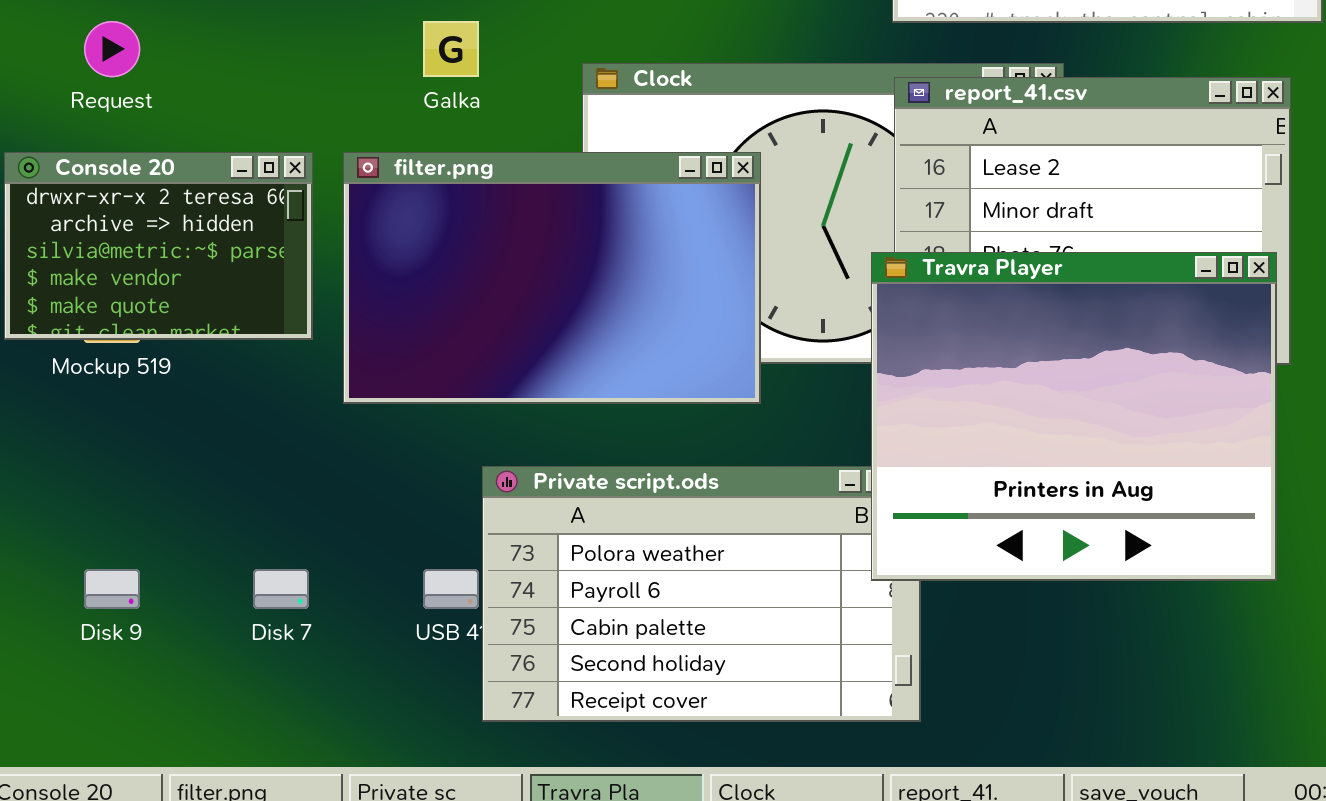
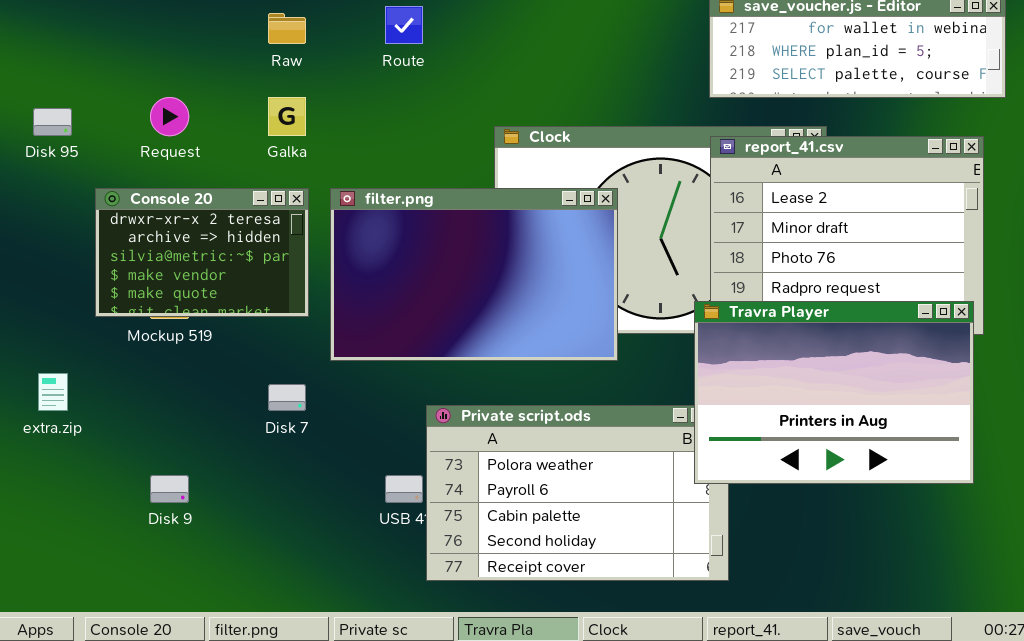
Galka: [423,21,479,77] -> [268,97,306,136], moved
Travra Player: [871,252,1277,581] -> [694,301,974,484], resized
Disk 7: [253,569,309,609] -> [268,384,306,411], moved

